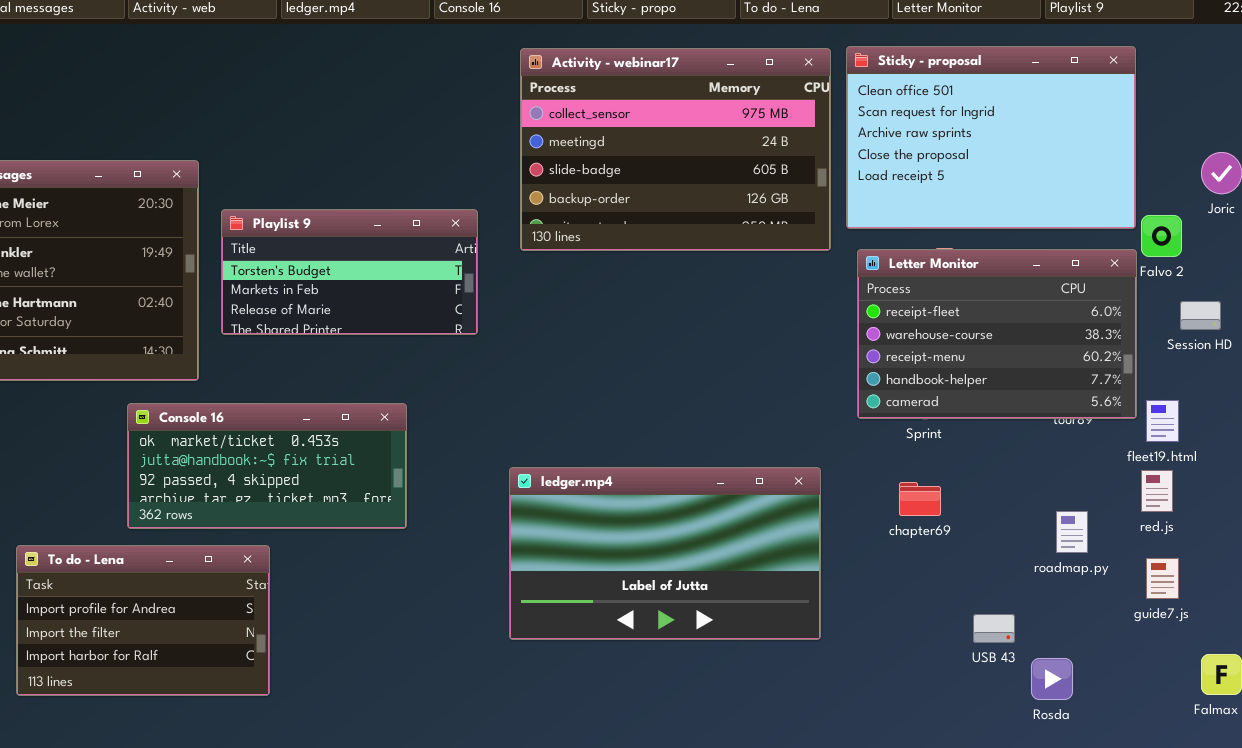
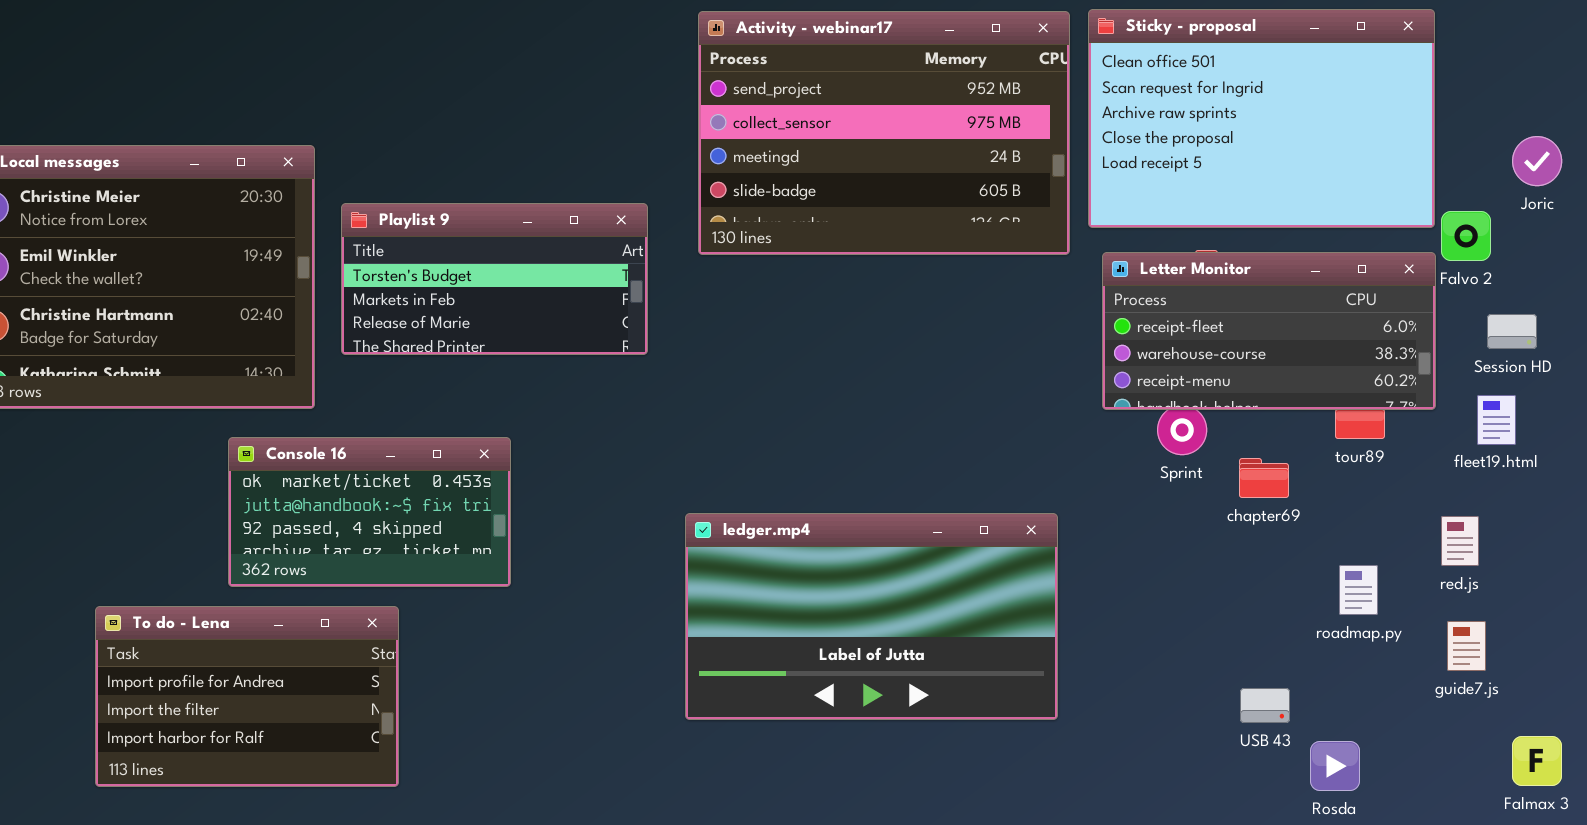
Activity - webinar17: [520,48,831,251] -> [698,11,1070,255], scrolled up 1 row
Letter Monitor: [857,249,1137,419] -> [1102,252,1436,410], resized
fleet19.html: [1146,400,1179,442] -> [1477,395,1516,445], moved
Console 16: [127,403,407,529] -> [228,437,511,587], resized
chapter69: [899,482,941,516] -> [1239,458,1289,498], moved

